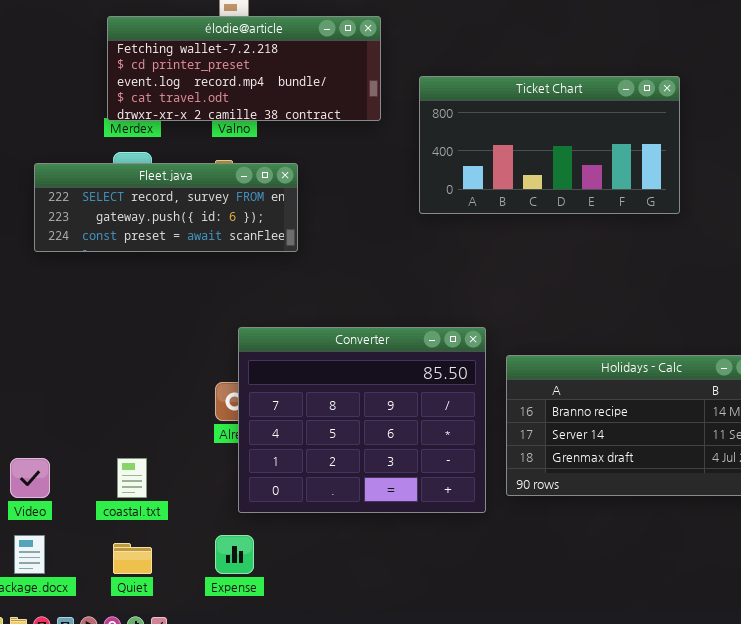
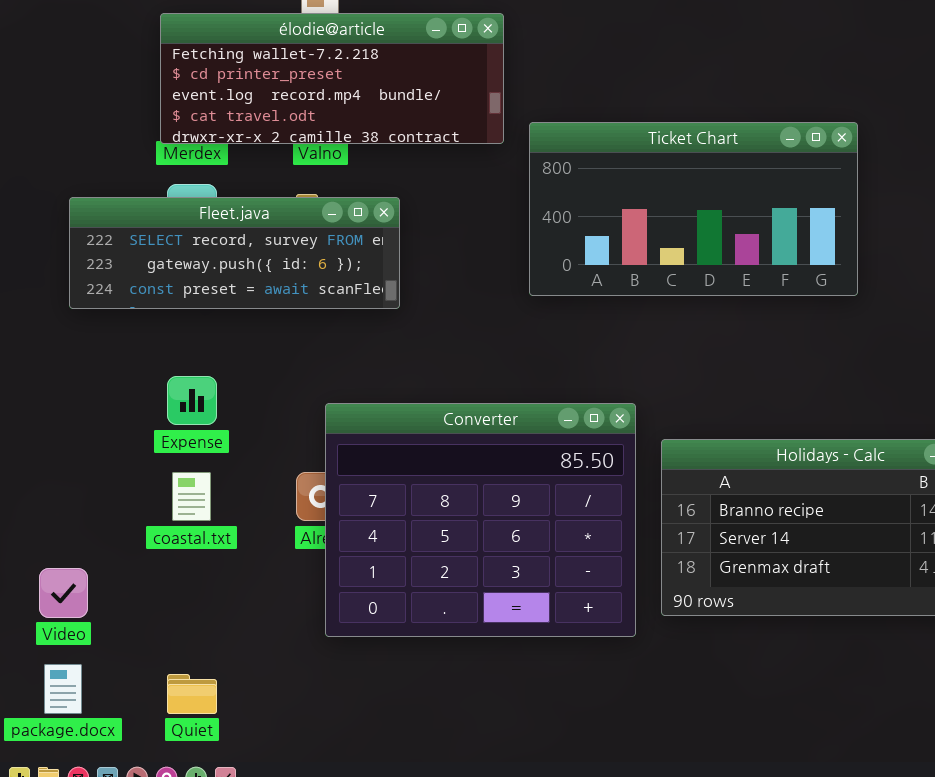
Ticket Chart: [419,76,680,214] -> [529,122,858,296], moved
coastal.txt: [117,458,147,498] -> [172,472,211,521], moved
Expense: [215,535,254,574] -> [167,376,217,425], moved

